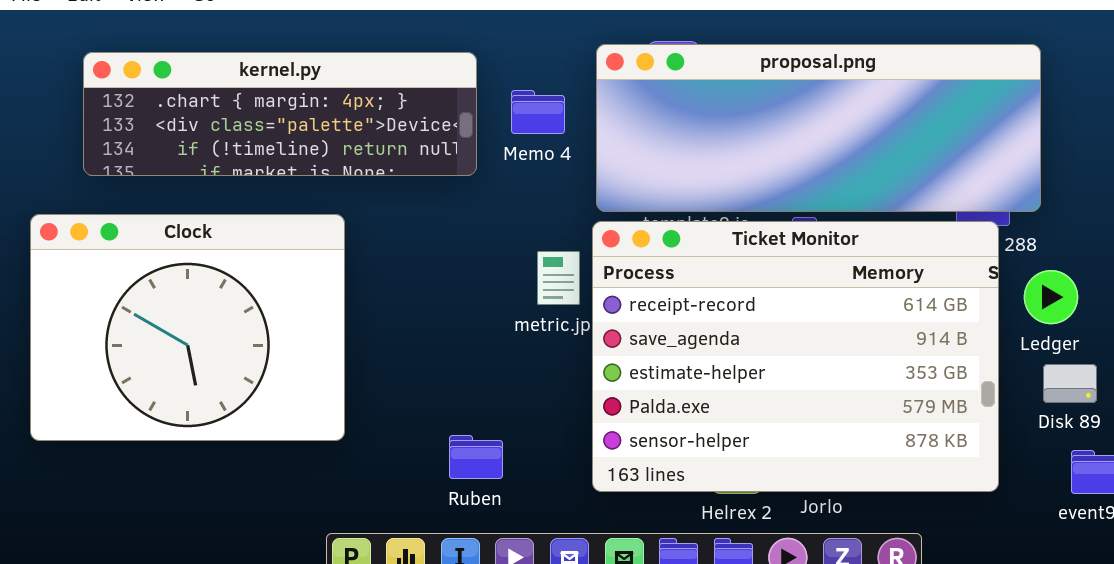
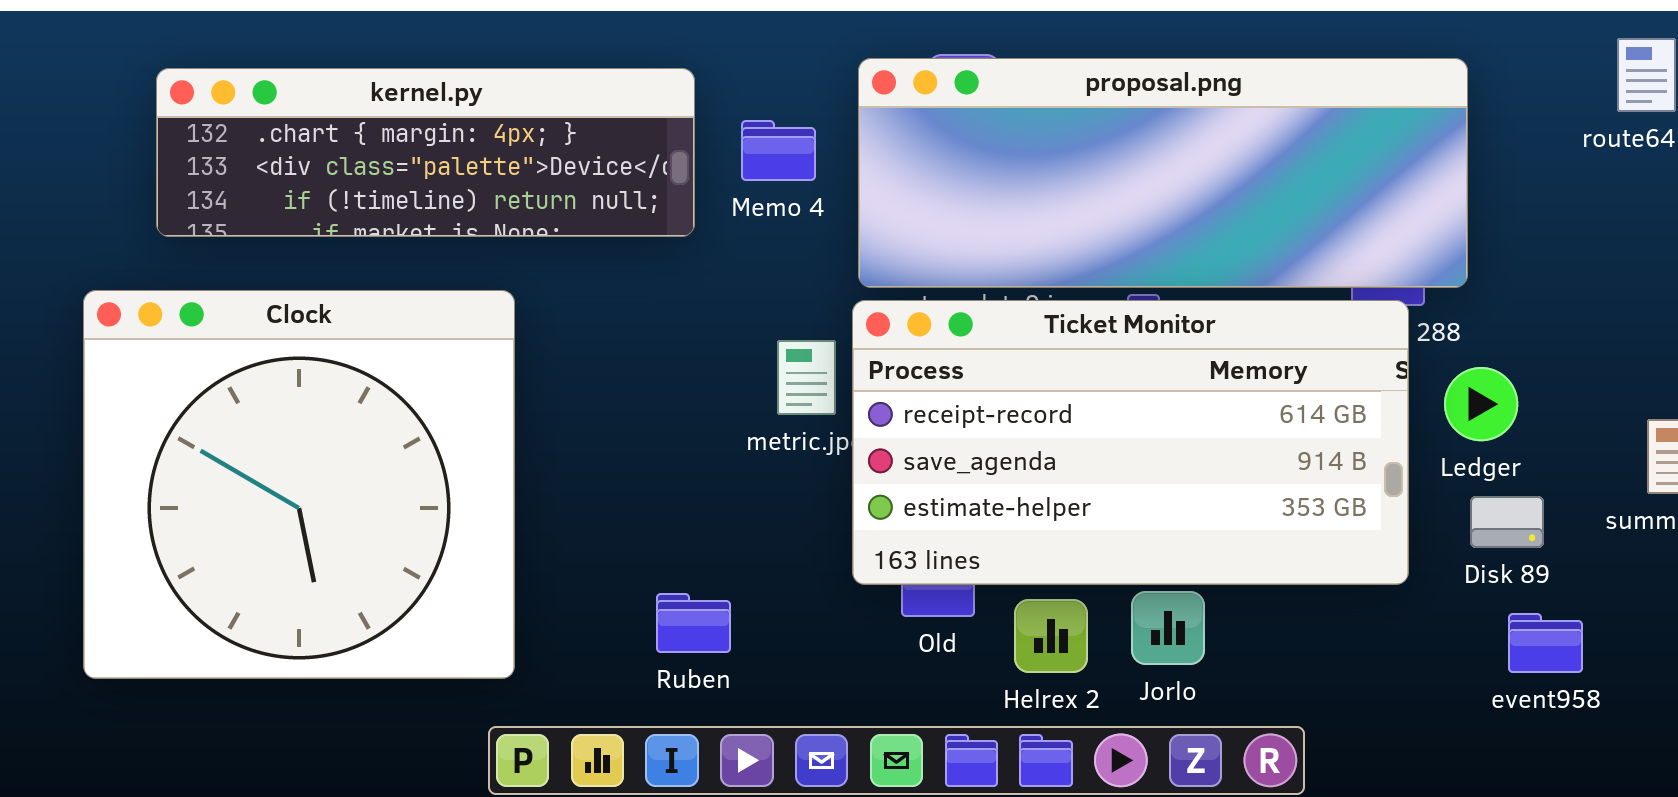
Clock: [30,214,345,441] -> [83,290,515,679], resized
Ticket Monitor: [592,221,999,492] -> [852,300,1409,585], resized

